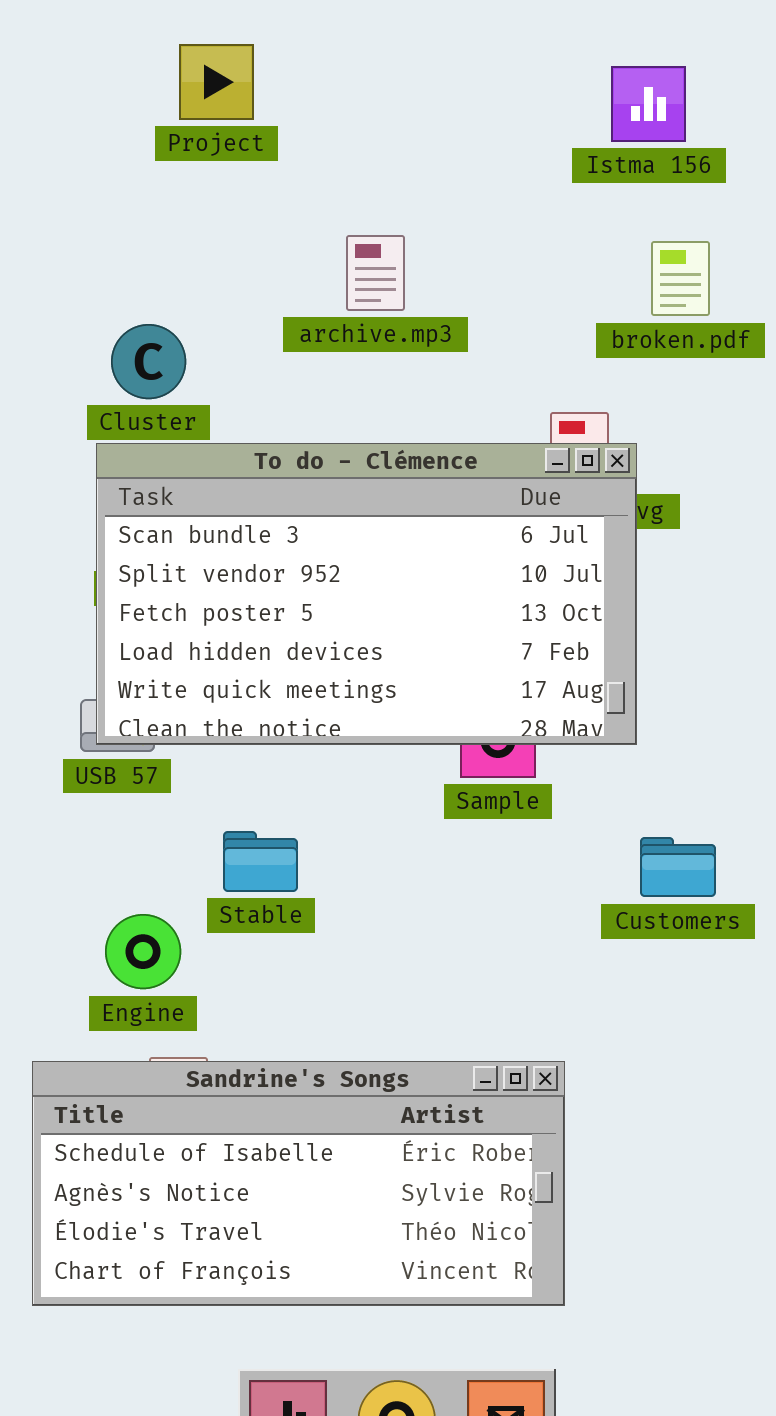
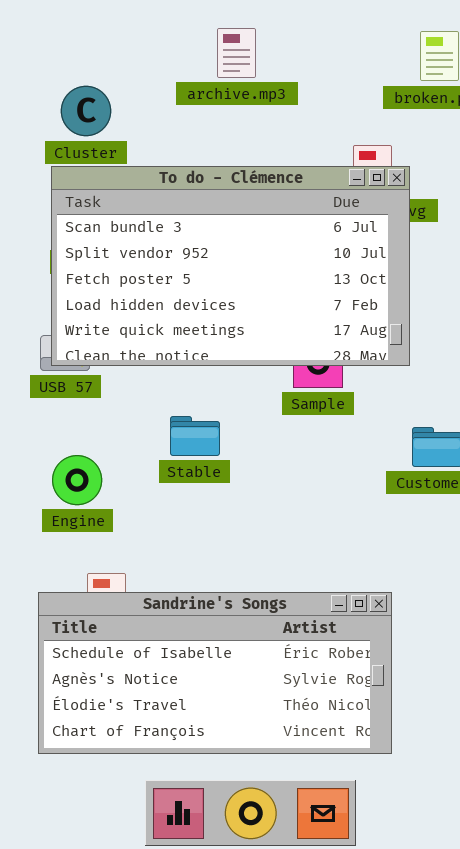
Stable: [223,831,298,892] -> [170,416,220,456], moved
Engine: [105,914,181,989] -> [52,455,102,505], moved
Sandrine's Songs: [32,1061,565,1306] -> [38,592,392,754], moved

